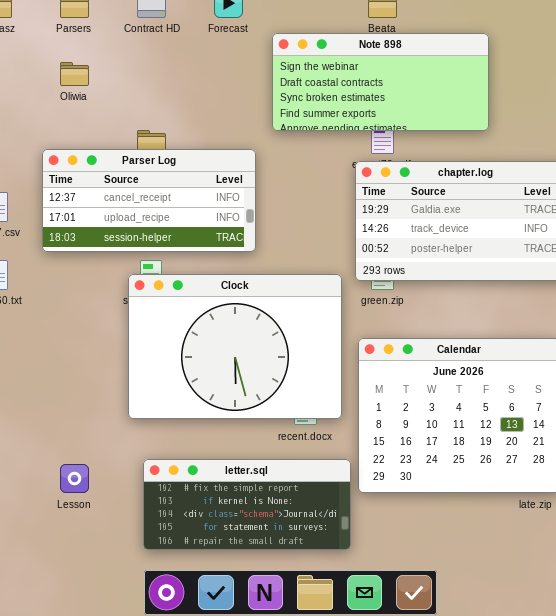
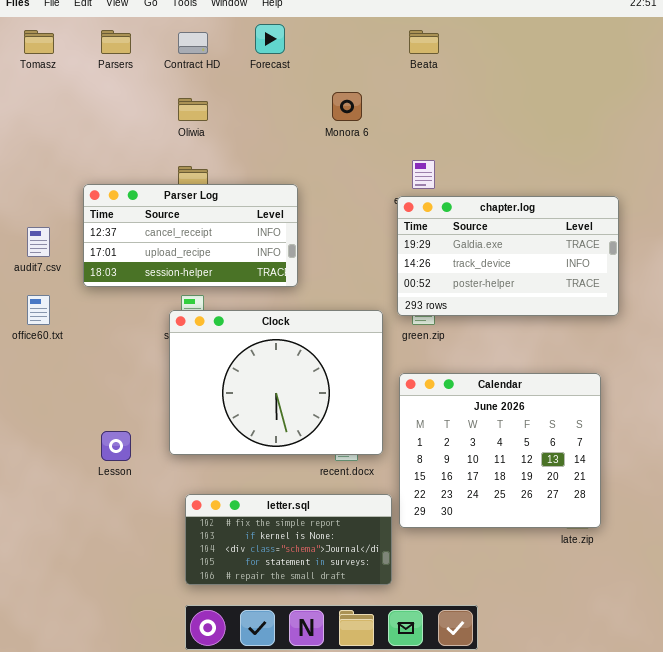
Note 898: [272,33,489,131] -> none, closed
Oliwia: [60,62,89,86] -> [178,98,208,121], moved
Lesson: [60,464,89,493] -> [101,431,131,461], moved

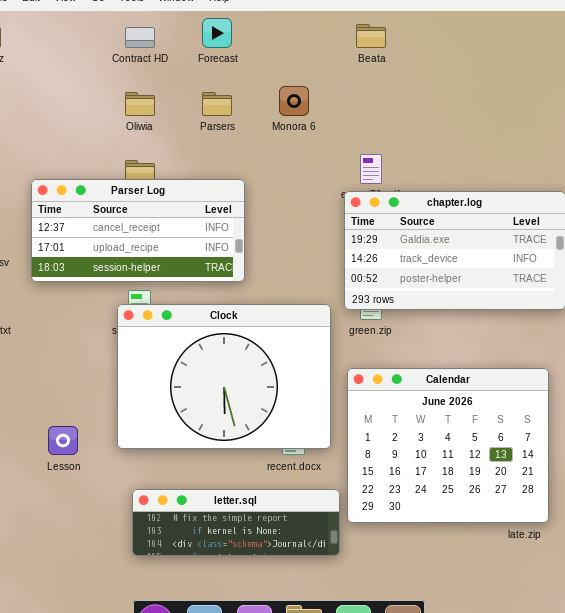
Parsers: [101,30,131,54] -> [202,92,232,116], moved
letter.sql: [185,494,392,585] -> [132,489,340,556], resized

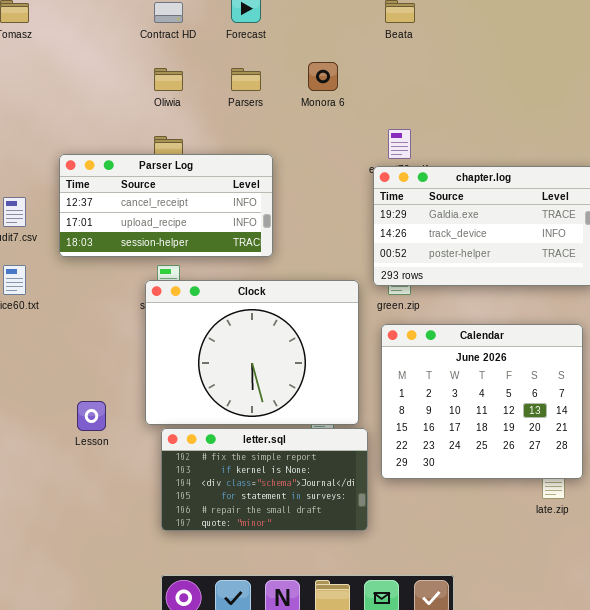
Calendar: [347,368,549,523] -> [381,324,583,479], moved
letter.sql: [132,489,340,556] -> [161,428,368,531], resized

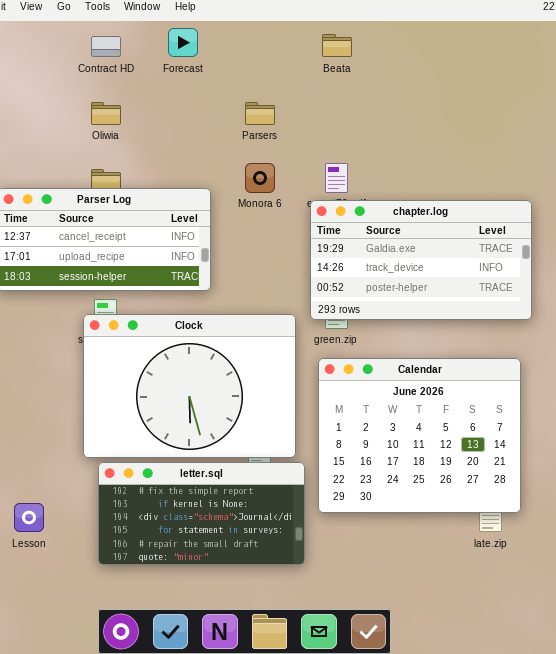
Monora 6: [308,62,338,91] -> [245,163,275,193], moved
Parsers: [231,68,261,91] -> [245,102,275,125], moved
Lesson: [77,401,106,431] -> [14,503,44,532], moved

